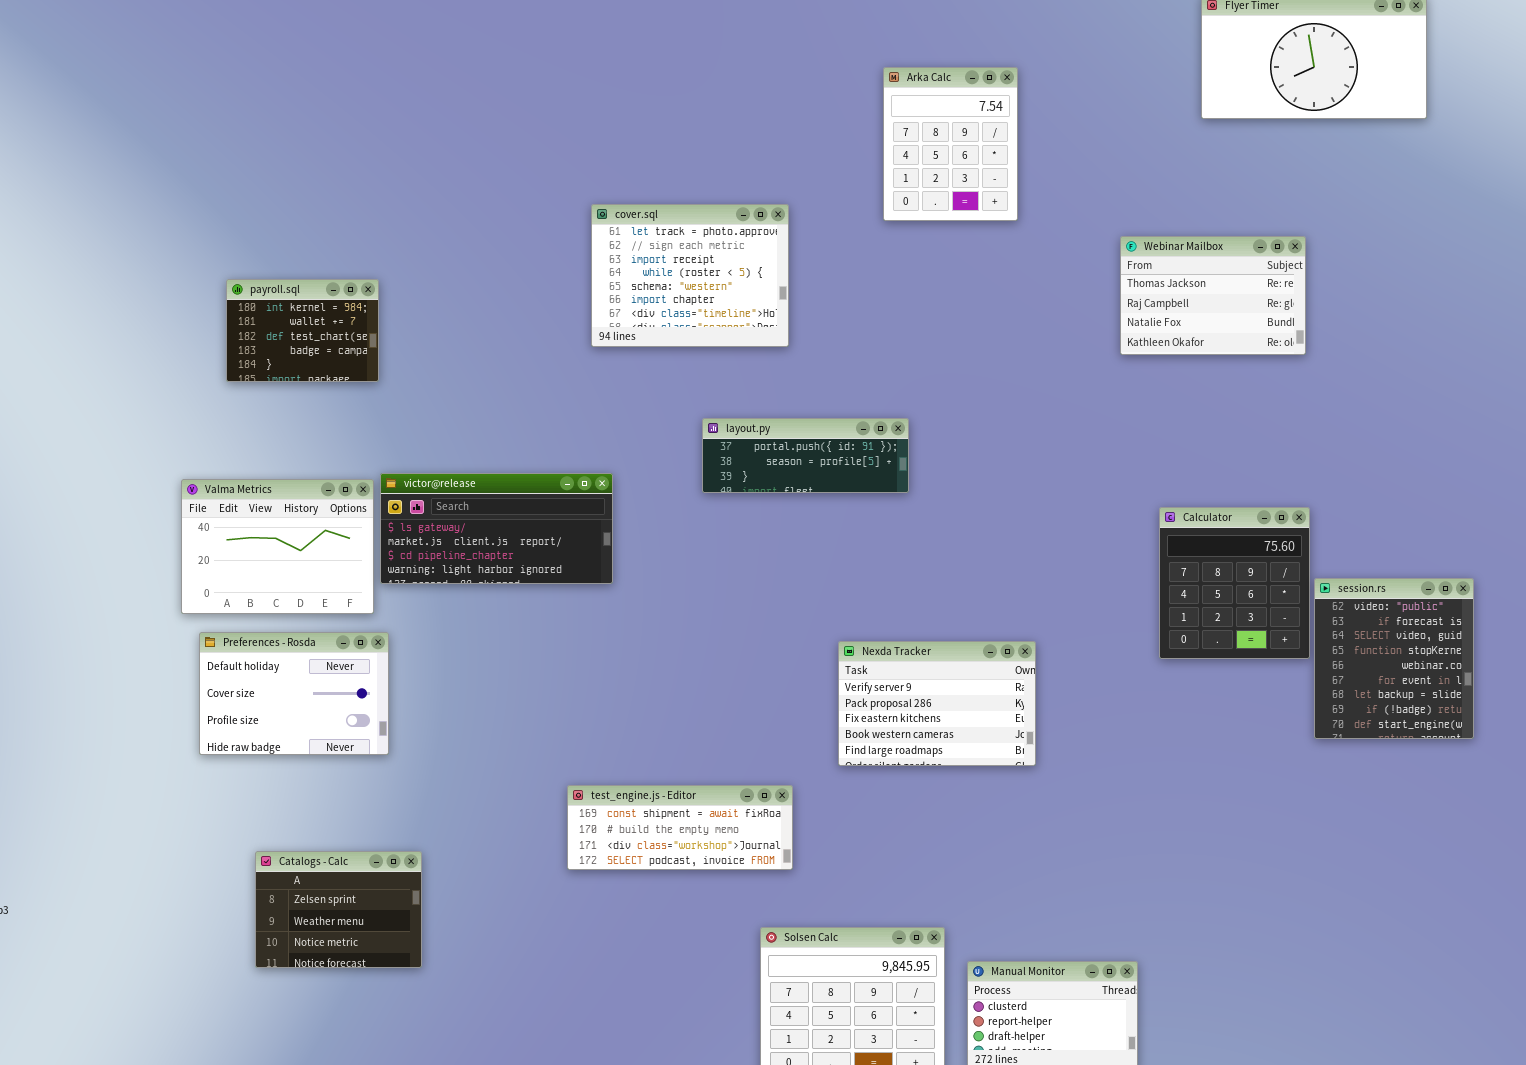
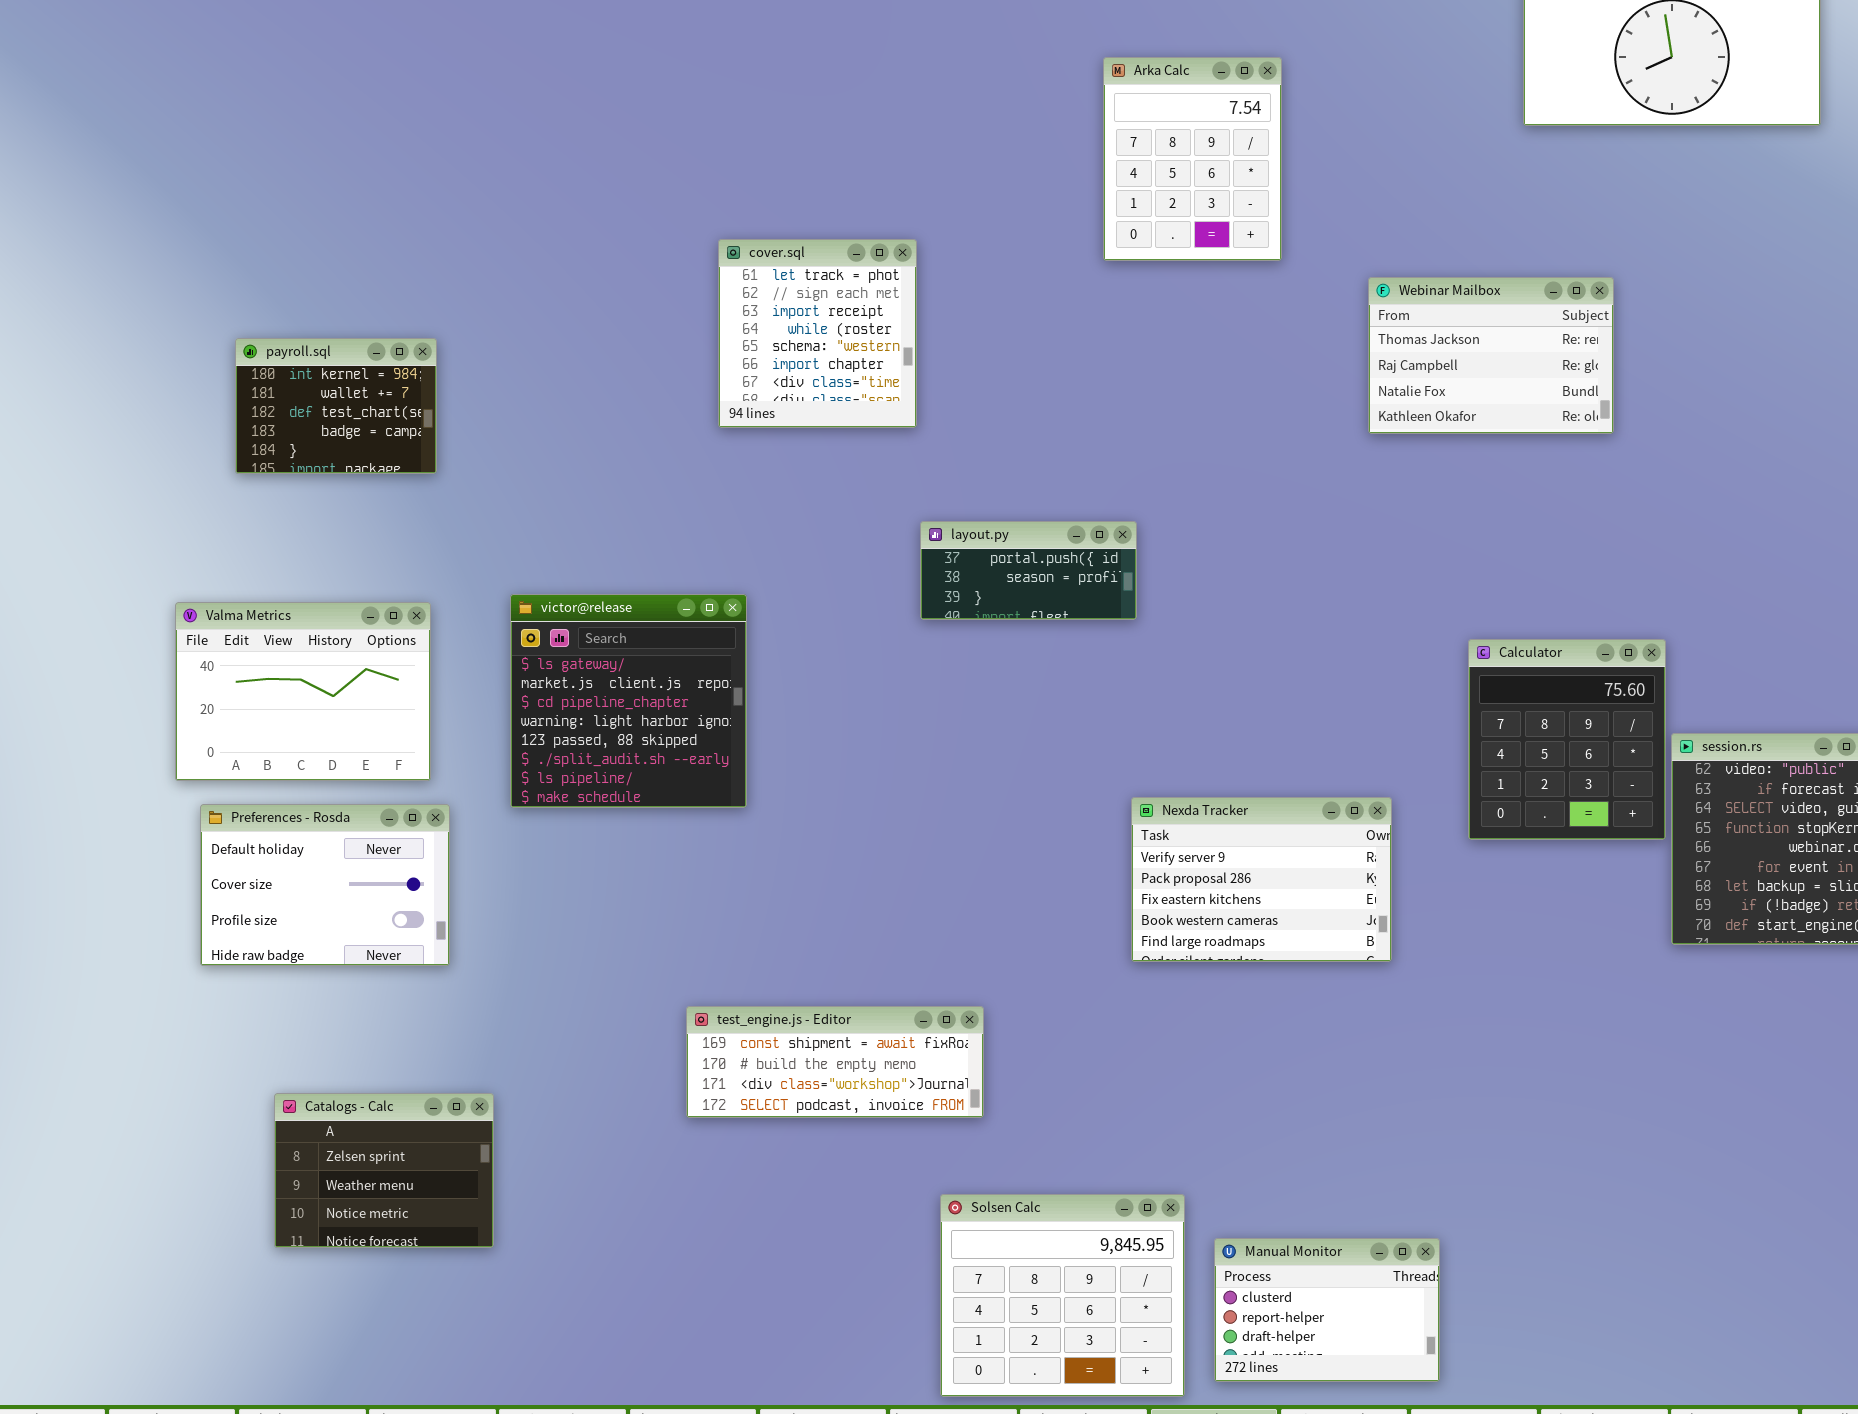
cover.sql: [591,204,789,347] -> [718,239,917,428], resized
Webinar Mailbox: [1120,236,1306,355] -> [1368,277,1614,434], moved
layout.py: [702,418,909,493] -> [920,521,1137,620], resized
victor@release: [380,473,613,584] -> [510,594,747,808], resized
Nexda Tracker: [838,641,1036,766] -> [1131,797,1392,962], moved

